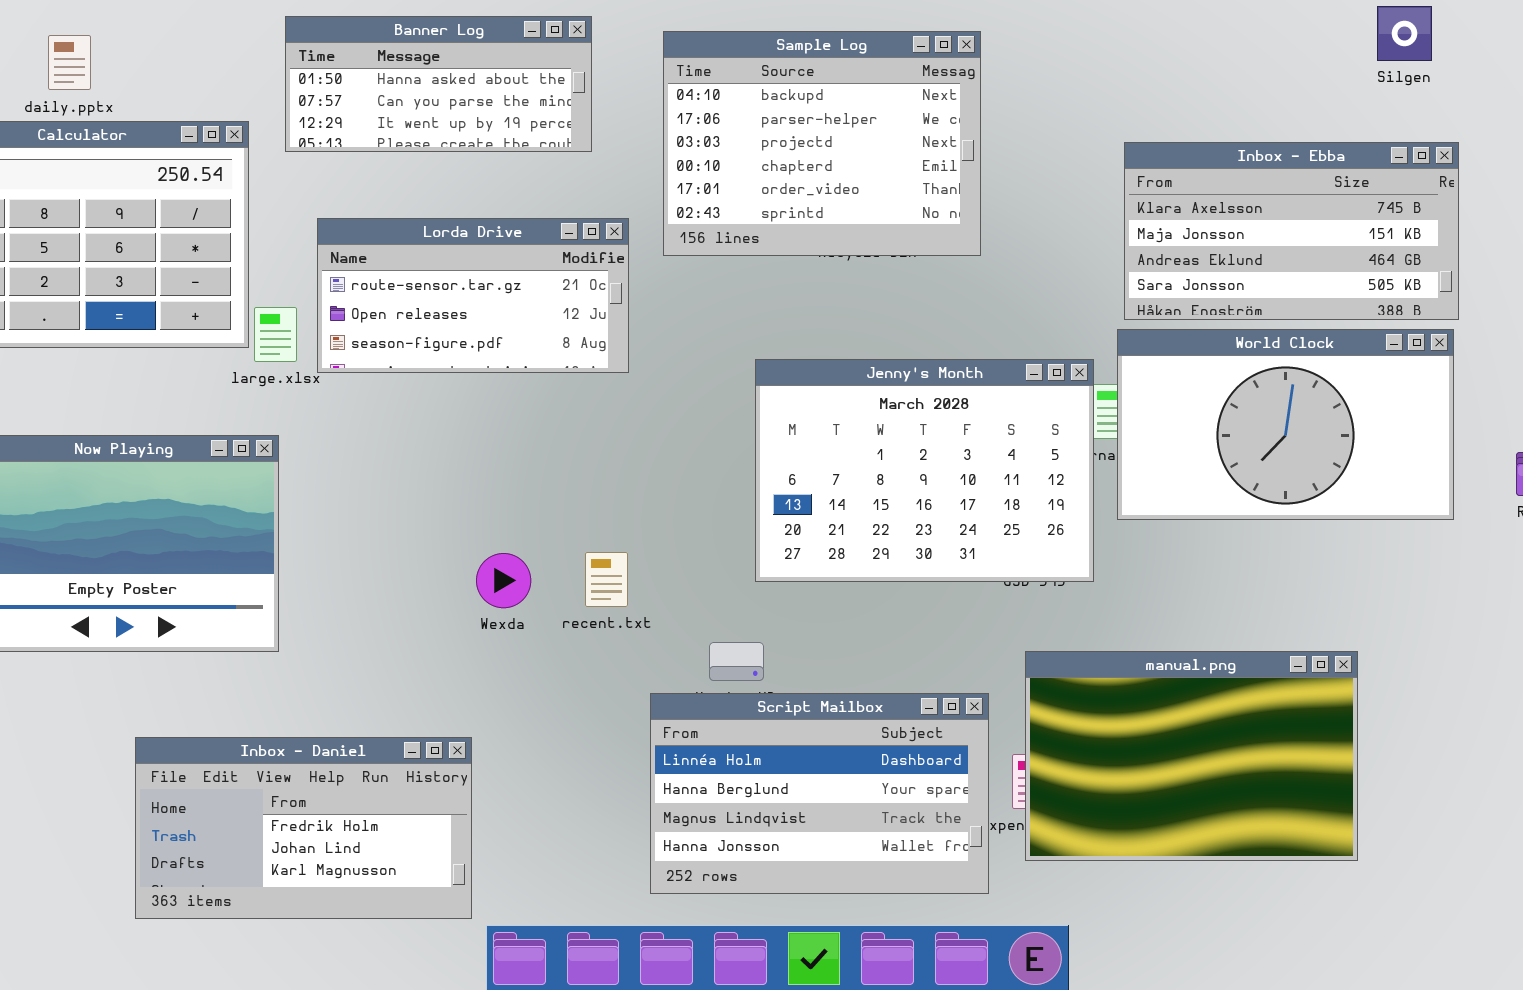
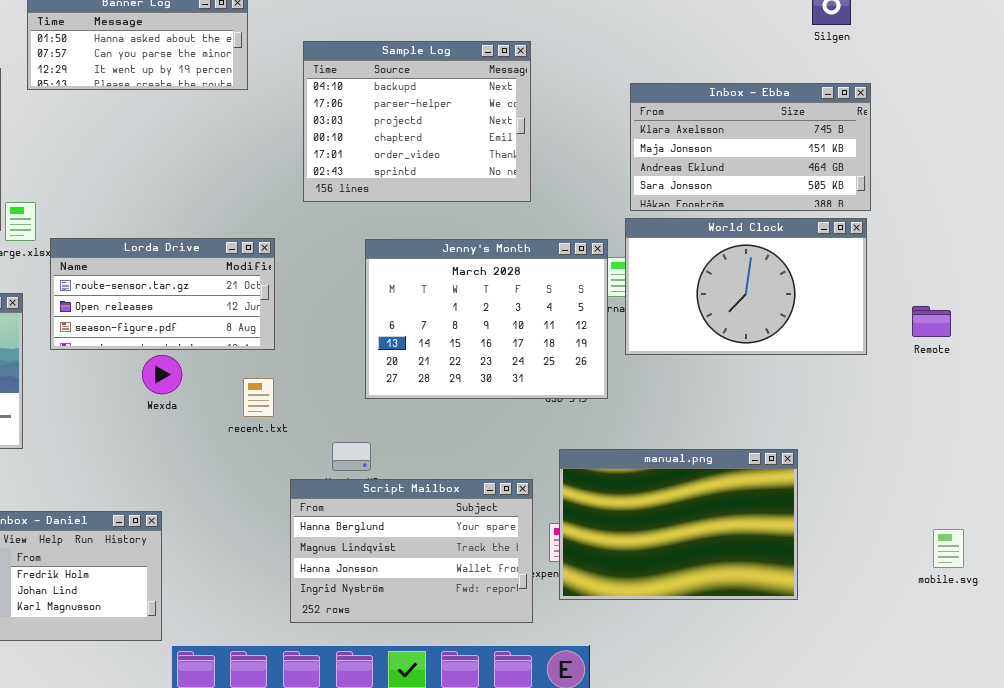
Sample Log: [663,31,981,256] -> [303,41,531,202], moved
Lorda Drive: [317,218,629,373] -> [50,238,275,350], moved
Wexda: [476,553,531,608] -> [142,355,182,394], moved
Script Mailbox: [650,693,989,894] -> [290,479,533,623], scrolled down 1 row

